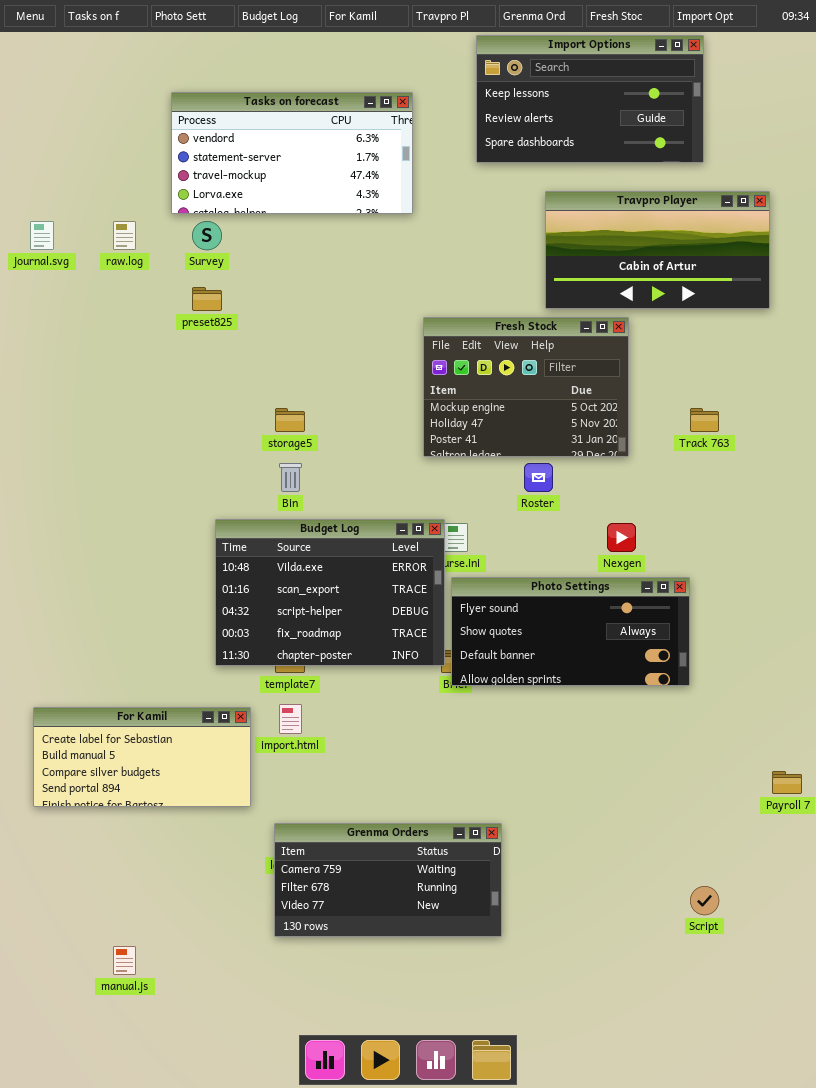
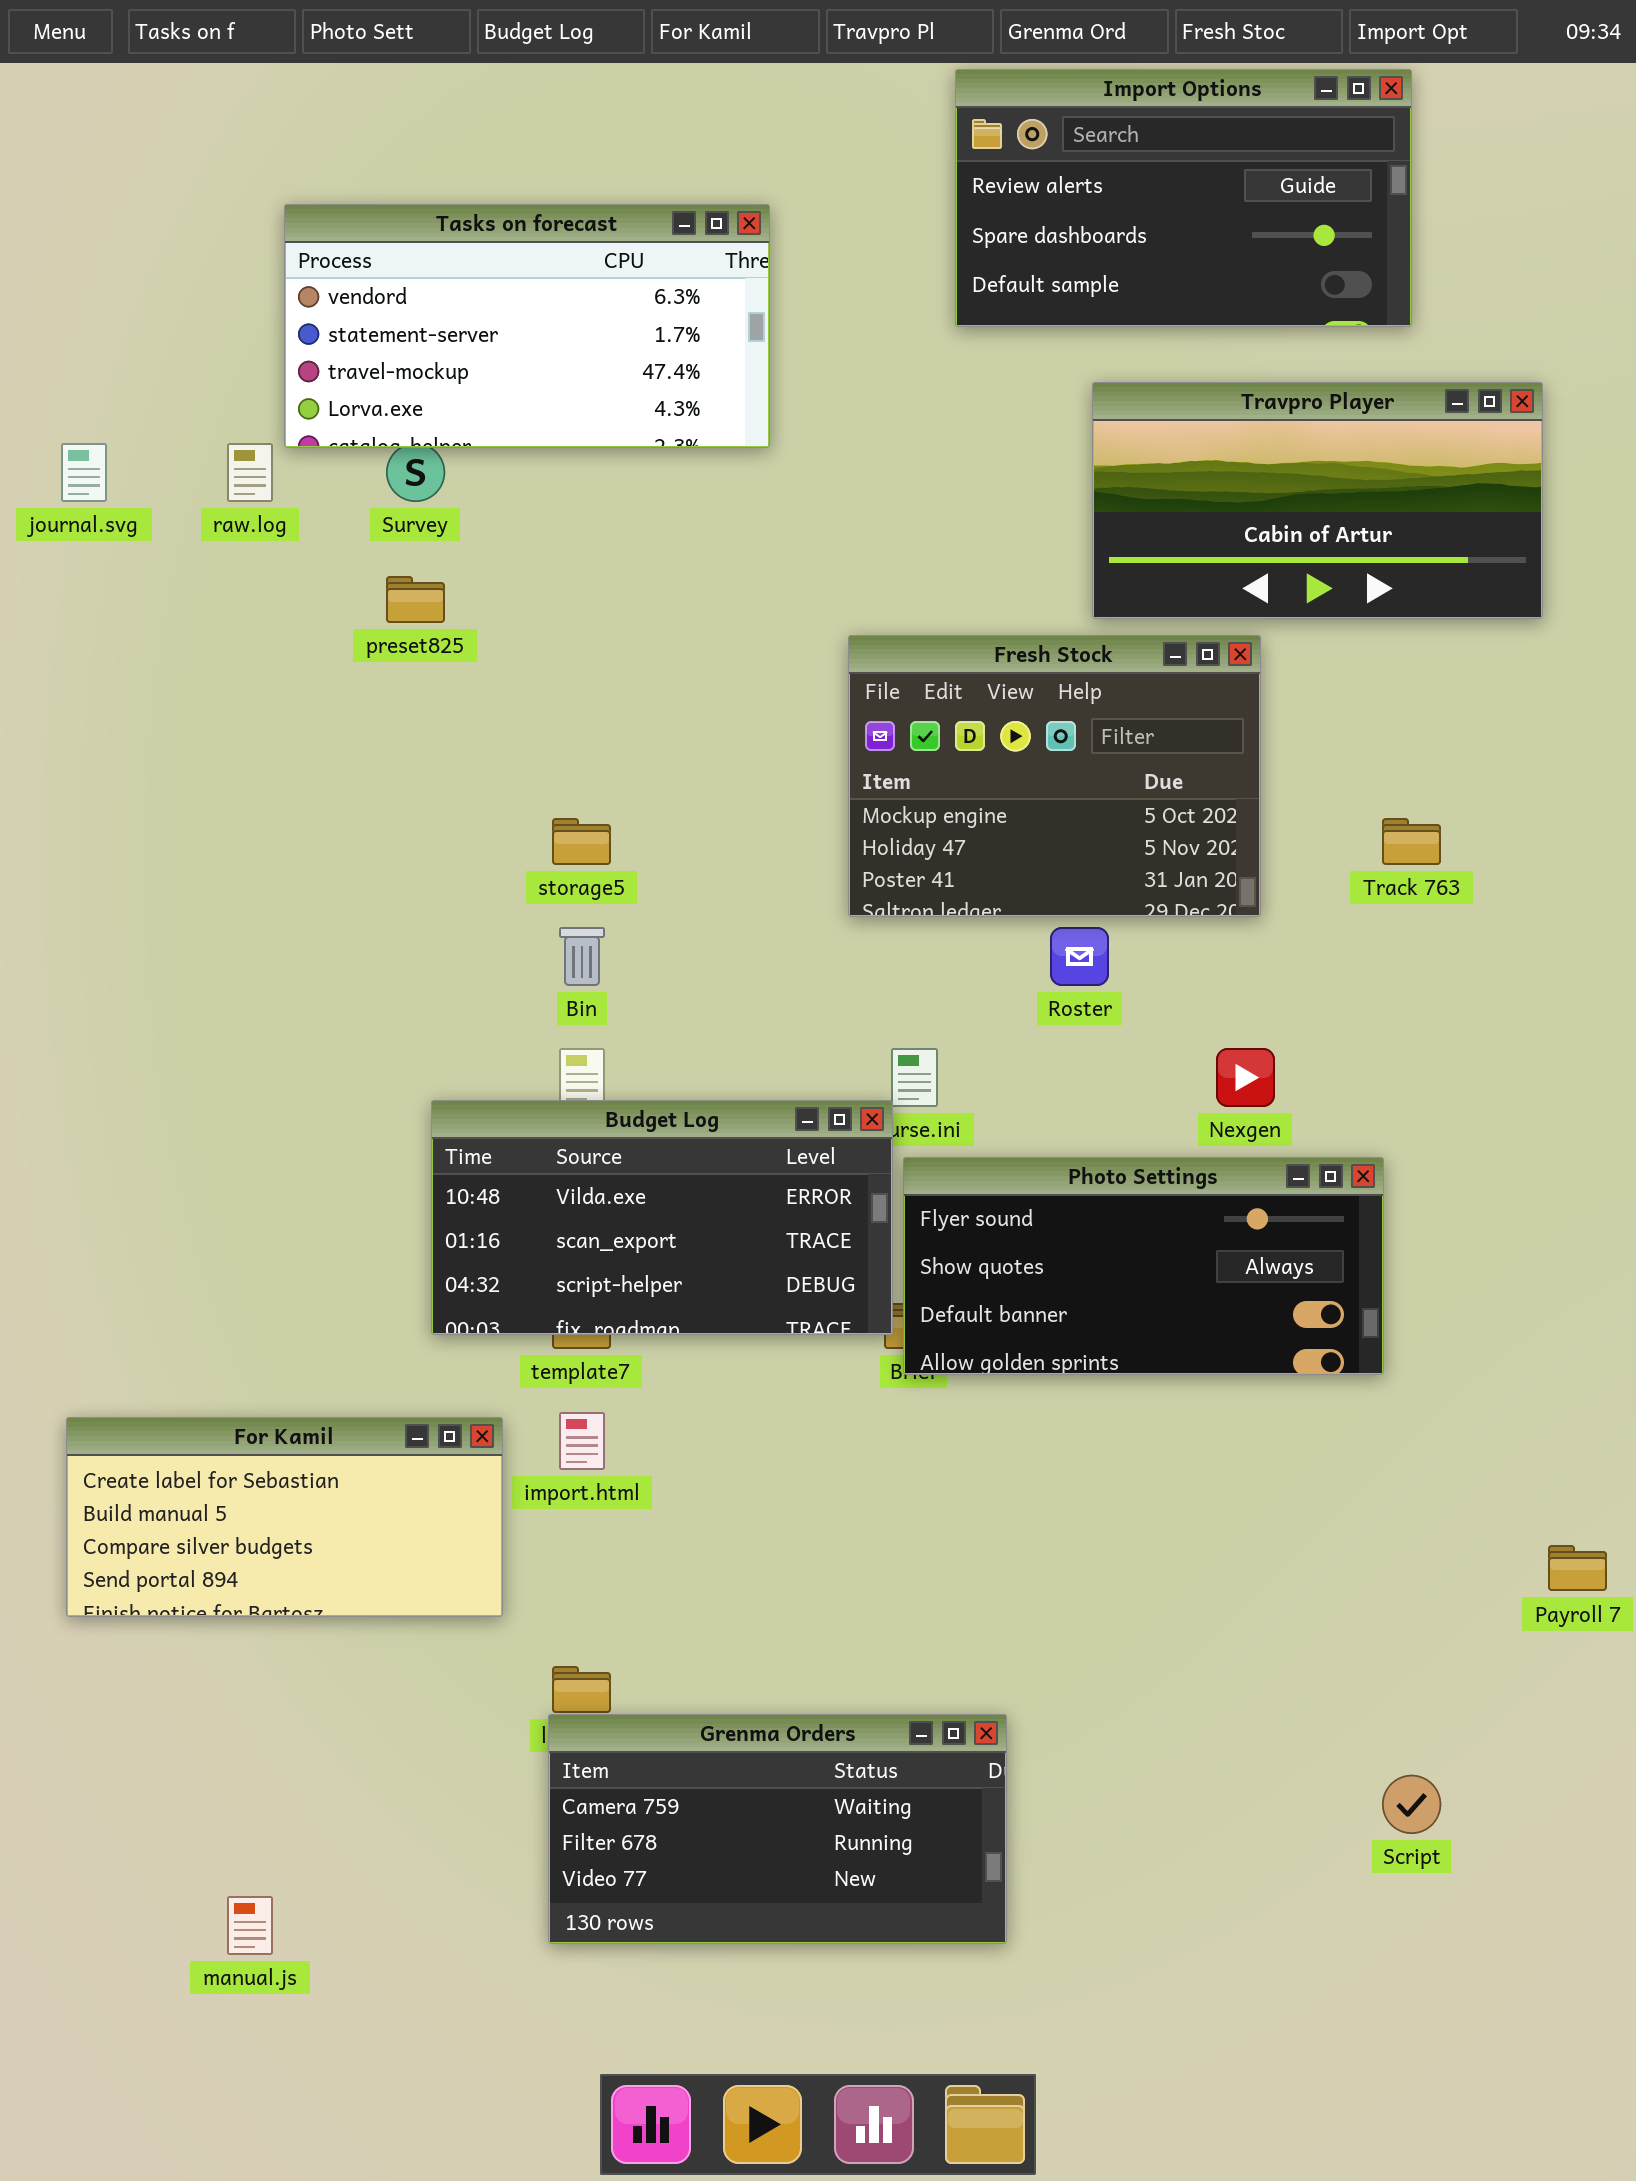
Import Options: [476,35,704,163] -> [955,69,1412,327], scrolled down 1 row
Tasks on forecast: [171,92,413,214] -> [284,204,770,448], moved
Budget Log: [215,519,445,666] -> [431,1100,893,1335], resized
Grenma Orders: [274,823,502,937] -> [548,1714,1007,1944], moved

